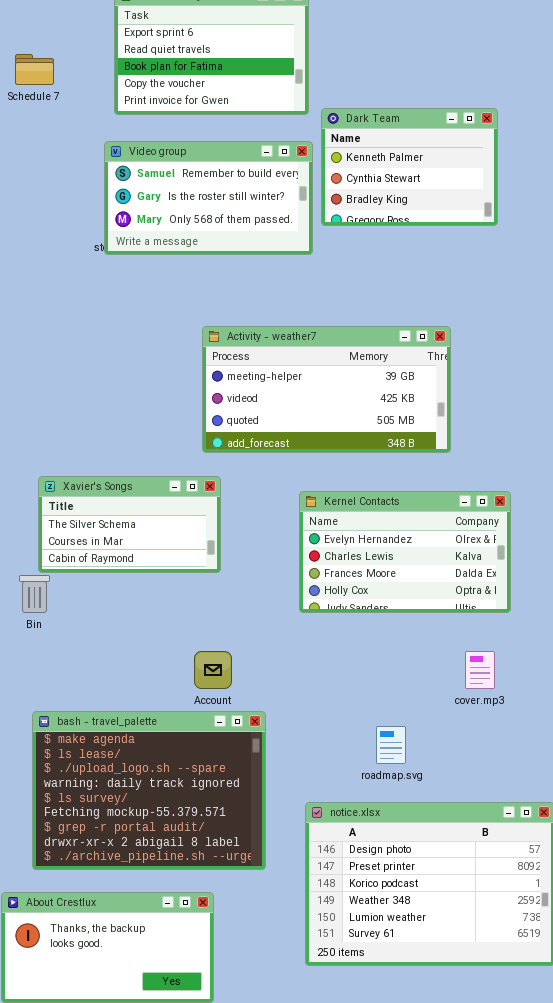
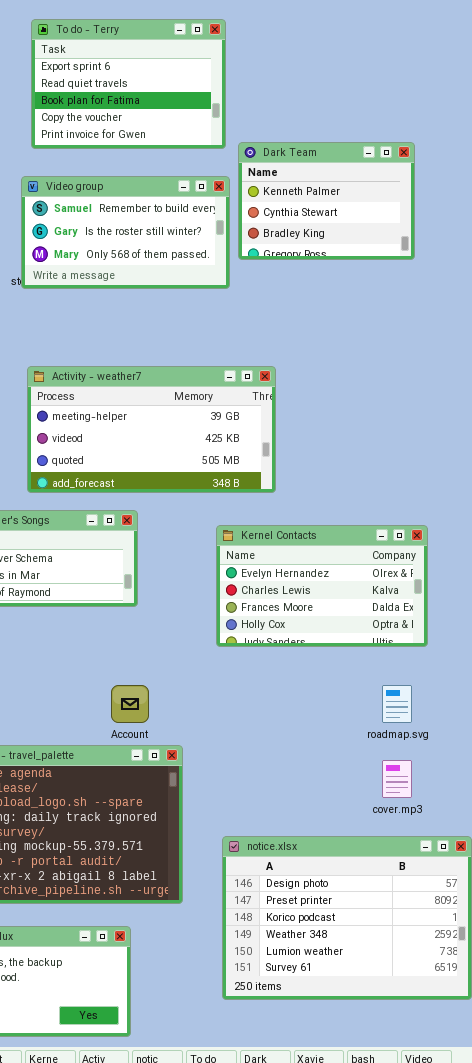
Activity - weather7: [202,326,451,453] -> [27,366,276,493], moved
cover.mp3: [465,651,495,689] -> [382,760,412,798], moved
roadmap.svg: [376,726,406,764] -> [382,685,412,723], moved

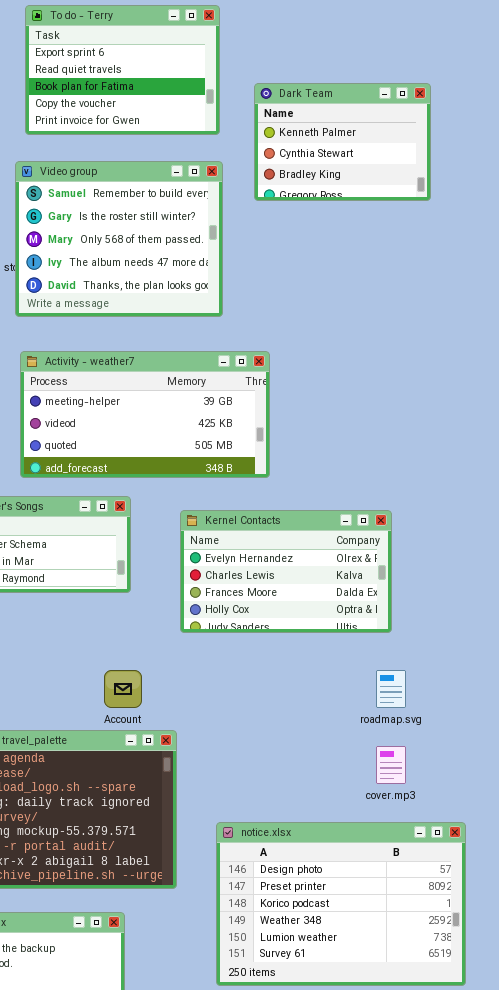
Dark Team: [238,142,415,260] -> [254,83,431,201], moved
Video group: [21,176,230,289] -> [15,161,223,317], resized
Kernel Contacts: [216,525,428,647] -> [180,510,392,633], moved

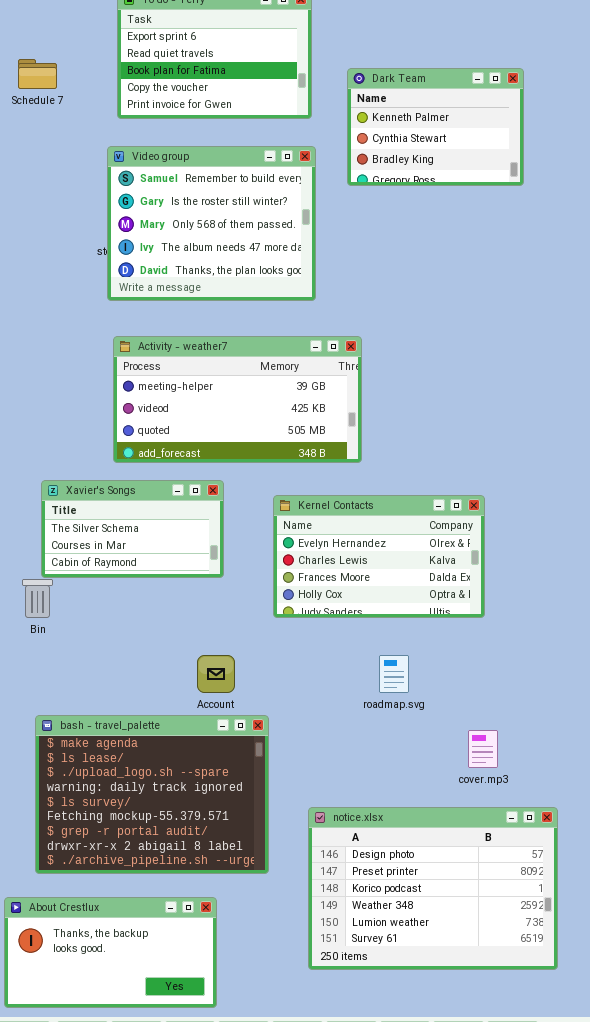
roadmap.svg: [376,670,406,708] -> [379,655,409,693], moved

